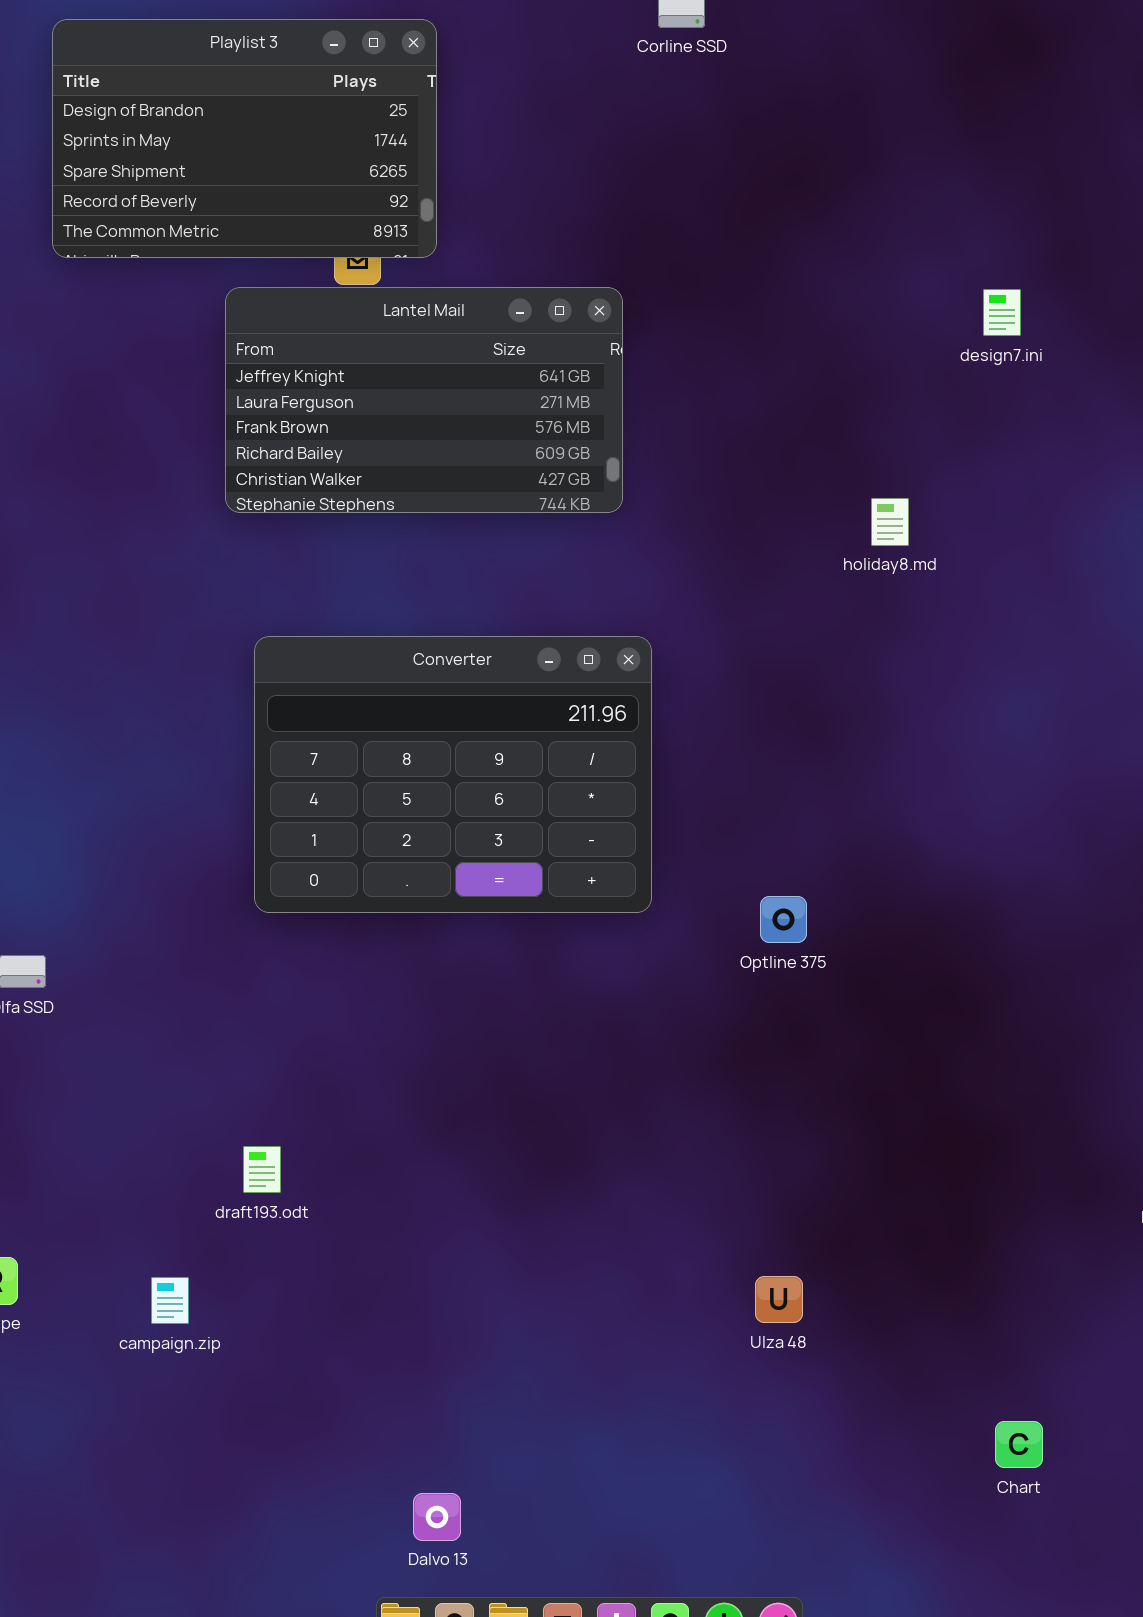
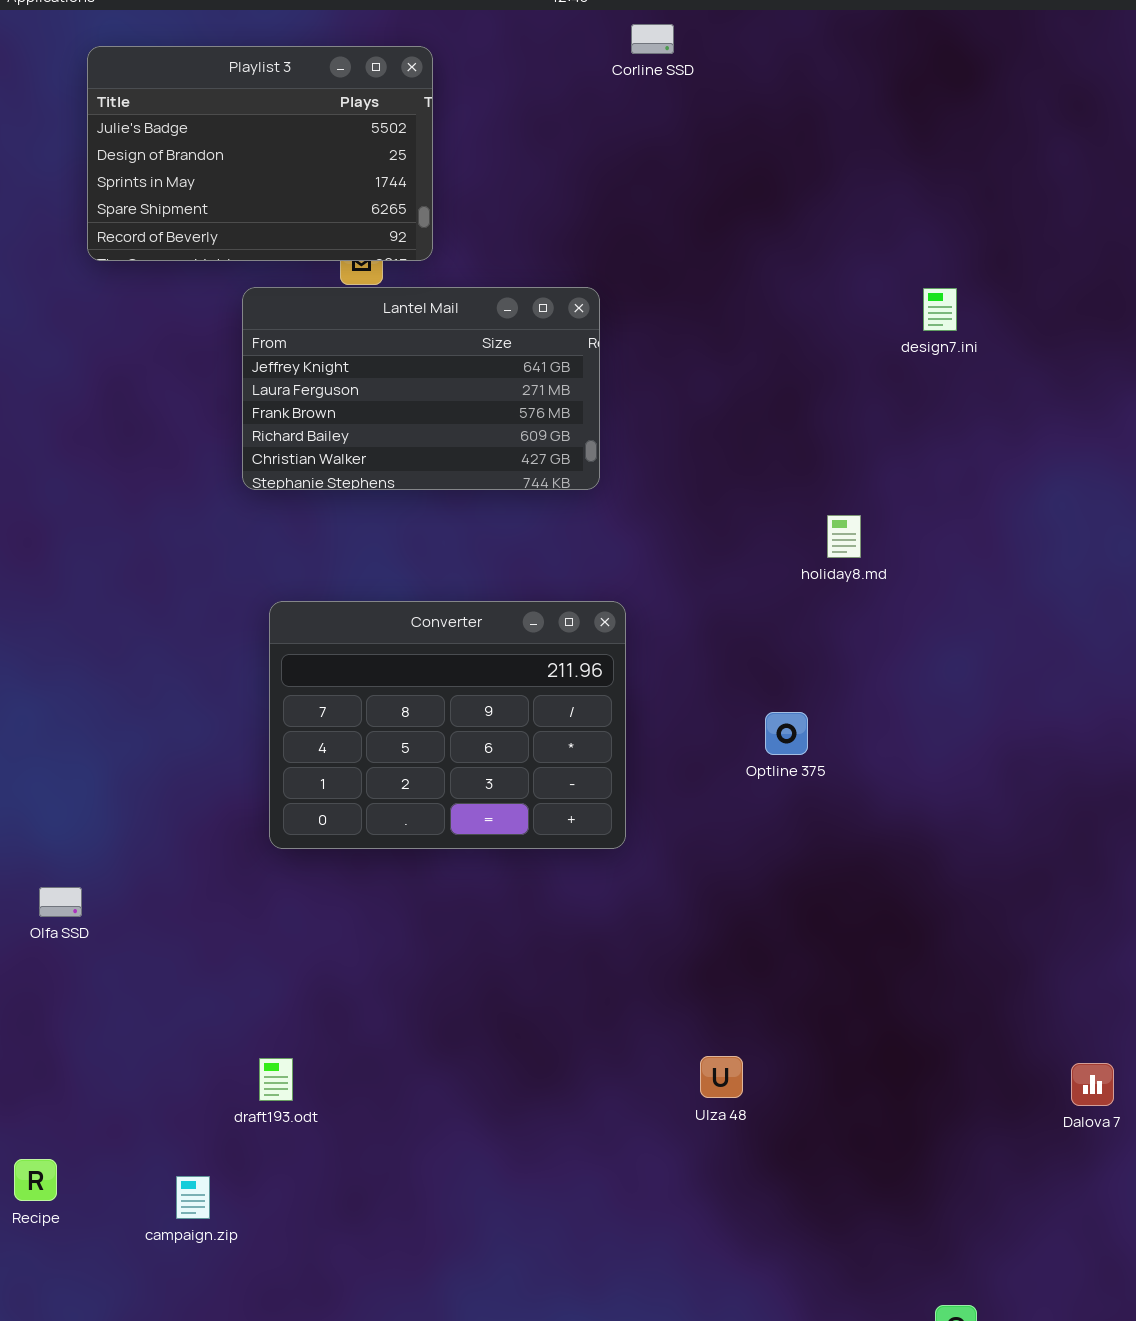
Playlist 3: [52,19,437,258] -> [87,46,433,261], scrolled up 1 row
holiday8.md: [871,498,909,546] -> [827,515,861,558], moved
Optline 375: [760,896,807,943] -> [765,712,808,755], moved
Ulza 48: [755,1276,803,1323] -> [700,1056,743,1098], moved

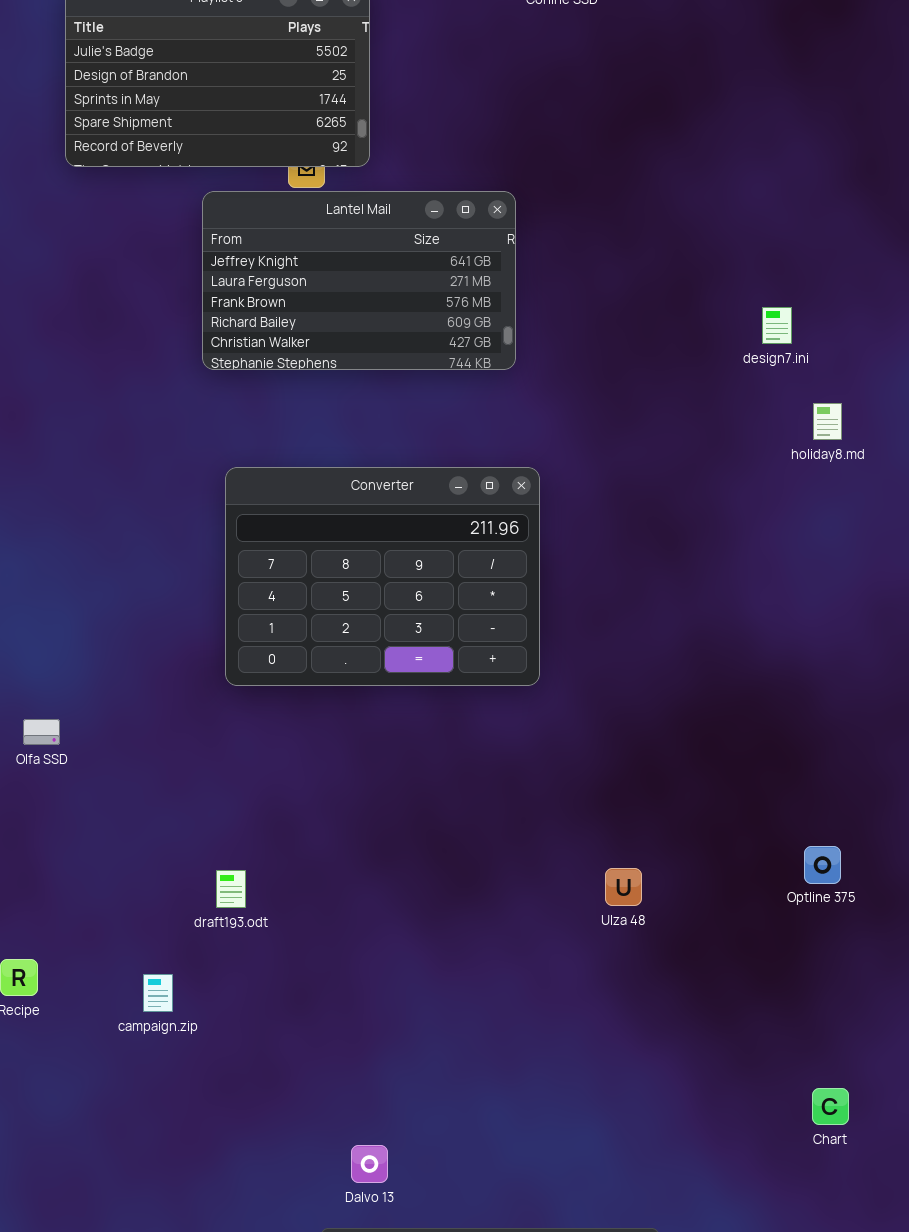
design7.ini: [923,288,957,331] -> [762,307,792,344], moved
holiday8.md: [827,515,861,558] -> [813,403,842,440], moved
Optline 375: [765,712,808,755] -> [804,846,841,884], moved

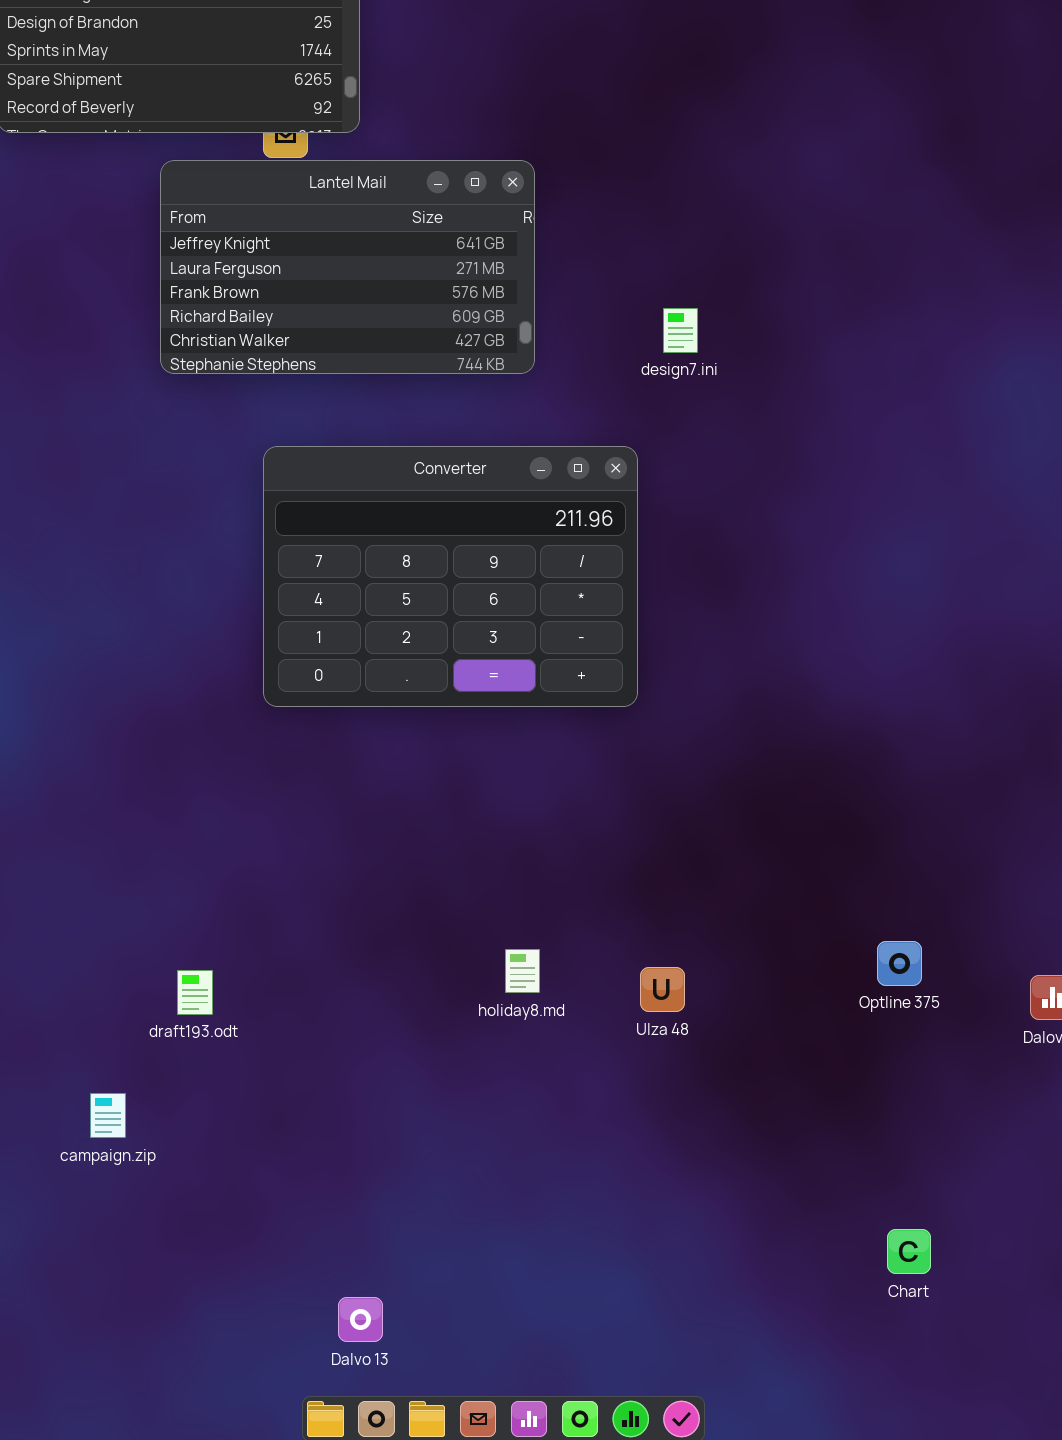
design7.ini: [762,307,792,344] -> [663,308,698,353], moved
holiday8.md: [813,403,842,440] -> [505,949,540,993], moved
Converter: [225,467,540,686] -> [263,446,638,707], moved

